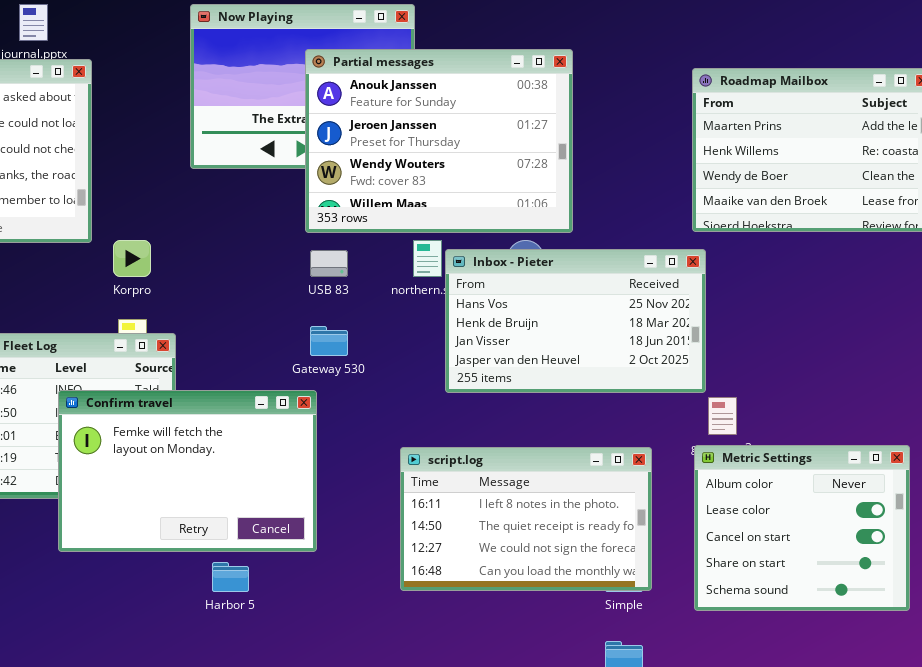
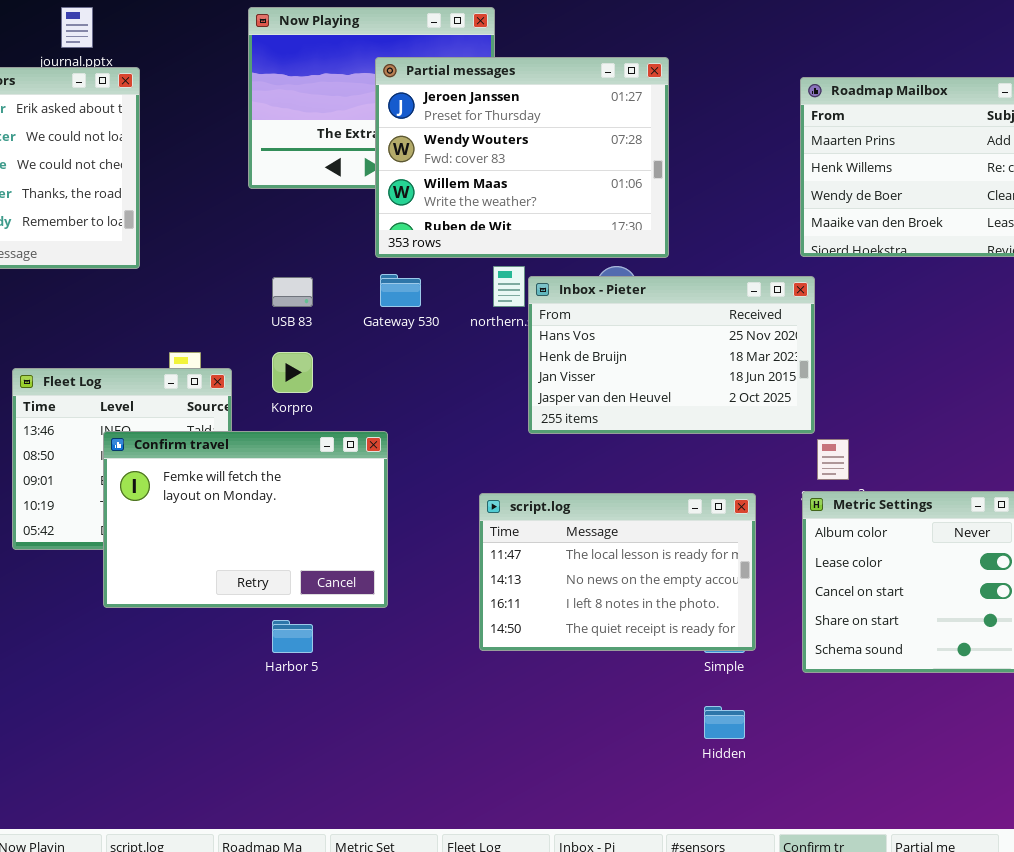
Partial messages: [305,49,573,233] -> [375,57,669,258], scrolled down 1 row
Korpro: [113,240,151,277] -> [272,352,313,393], moved
USB 83: [310,250,348,277] -> [272,277,313,307], moved
Gateway 530: [310,326,348,356] -> [380,274,421,307], moved
script.log: [400,447,652,591] -> [479,493,756,651], scrolled up 2 rows

